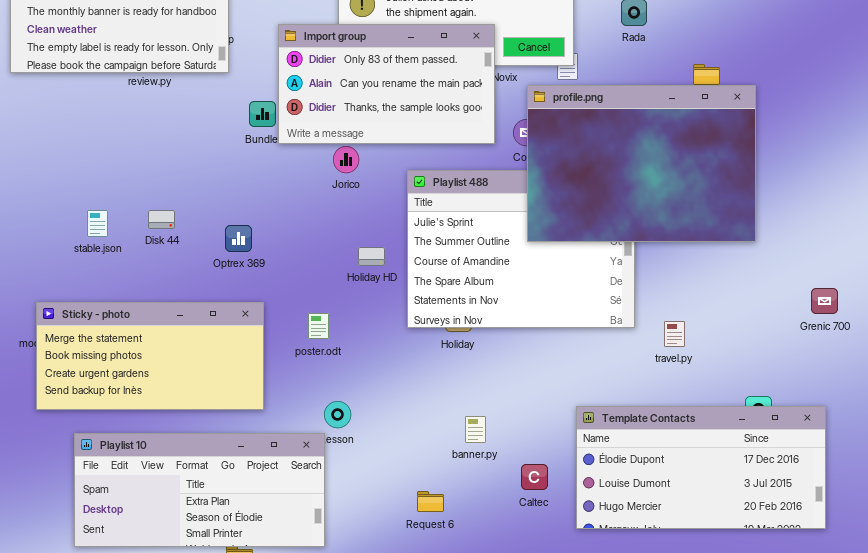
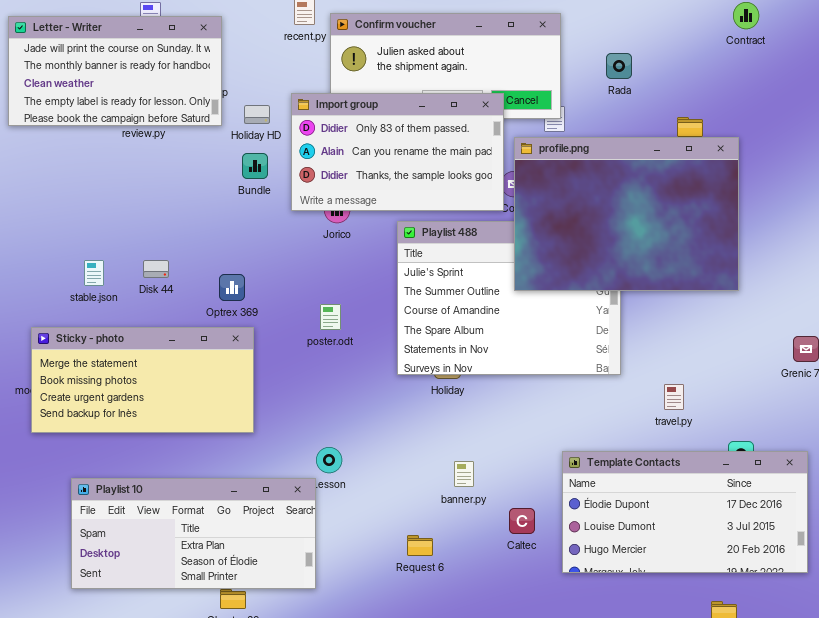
Import group: [278,24,495,144] -> [291,93,504,211], moved
Holiday HD: [358,247,385,266] -> [244,105,270,124], moved
Sticky - photo: [36,302,264,410] -> [31,327,254,433], moved
poster.odt: [308,313,329,339] -> [320,304,341,330], moved
travel.py: [664,321,685,347] -> [664,384,684,410], moved

